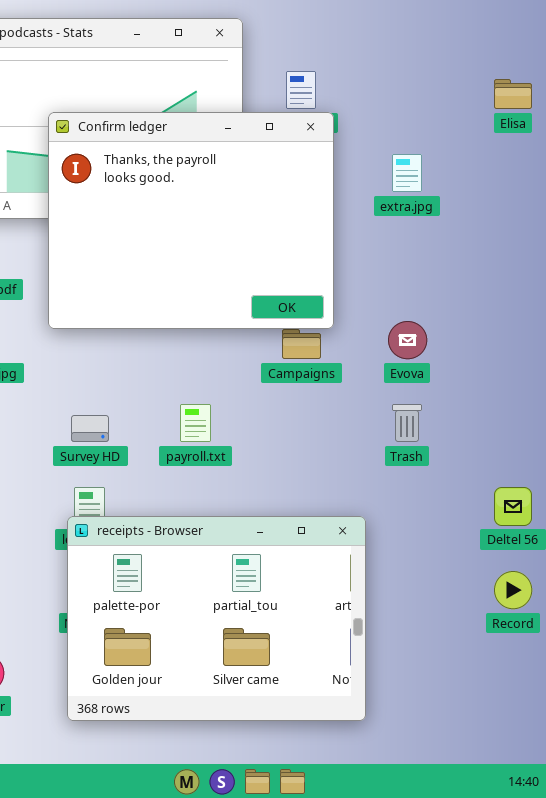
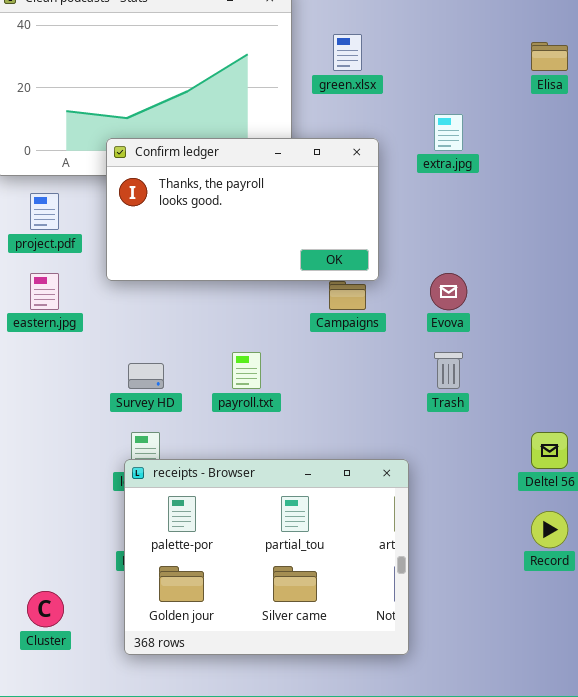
Confirm ledger: [48,112,334,329] -> [106,138,379,281], resized

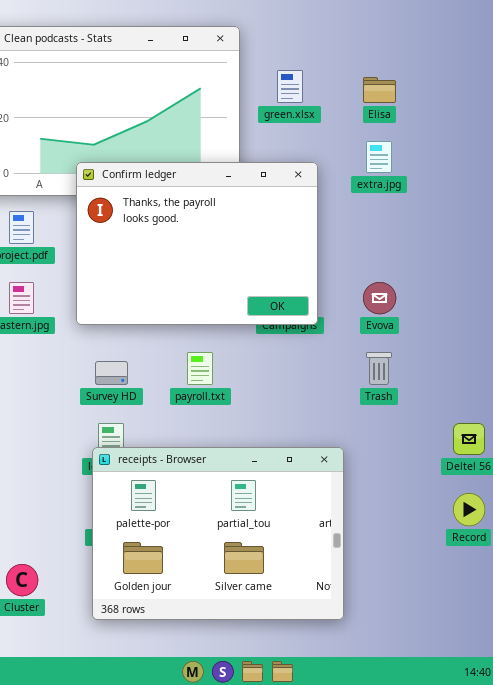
Elisa: [531,42,568,71] -> [363,77,396,103], moved
Confirm ledger: [106,138,379,281] -> [76,162,318,325], resized

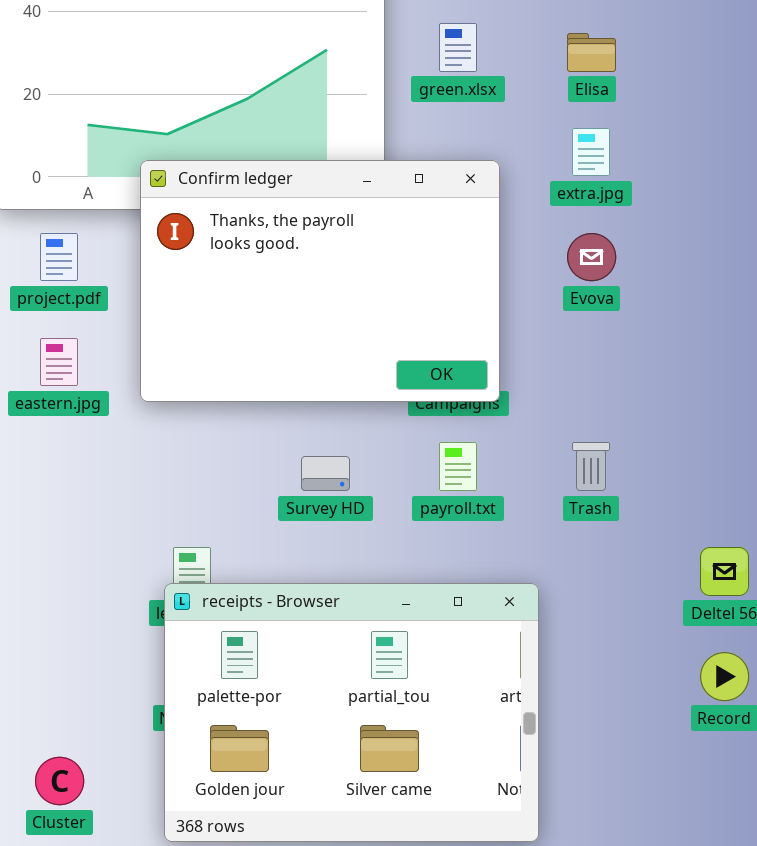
Evova: [363,282,396,314] -> [567,233,616,281], moved
payroll.txt: [187,352,213,385] -> [439,442,477,491], moved
Survey HD: [95,361,128,385] -> [301,456,350,491], moved

